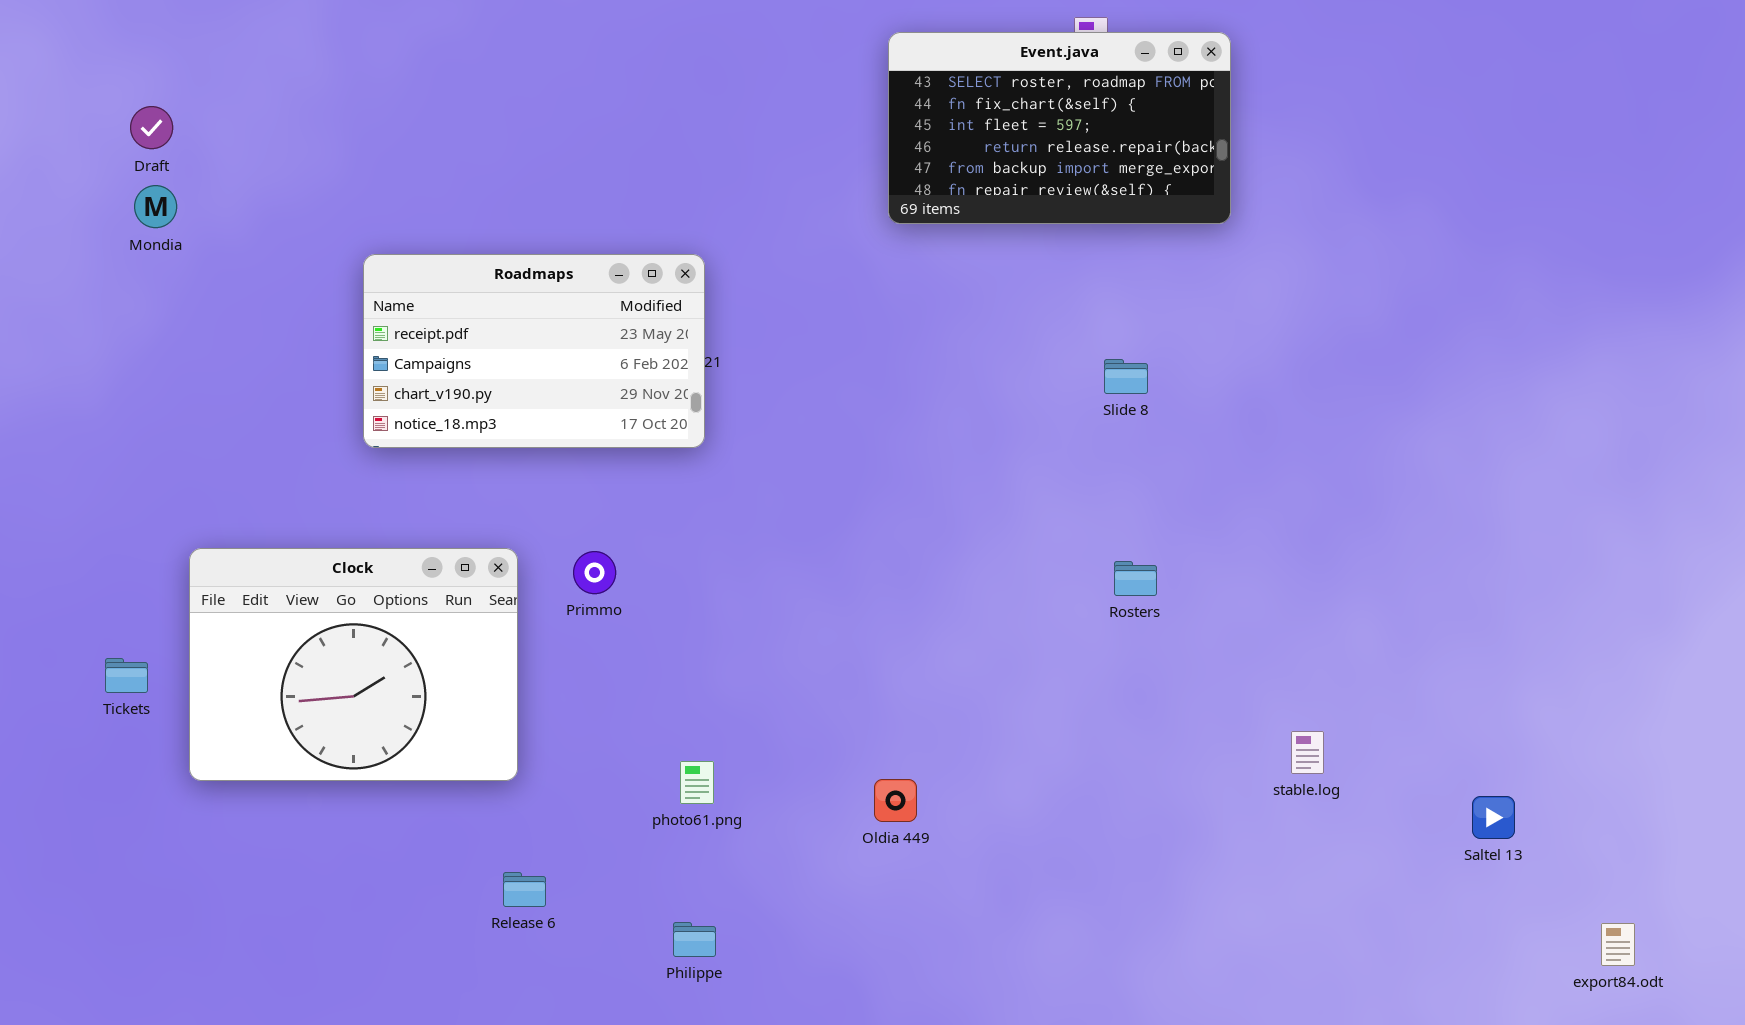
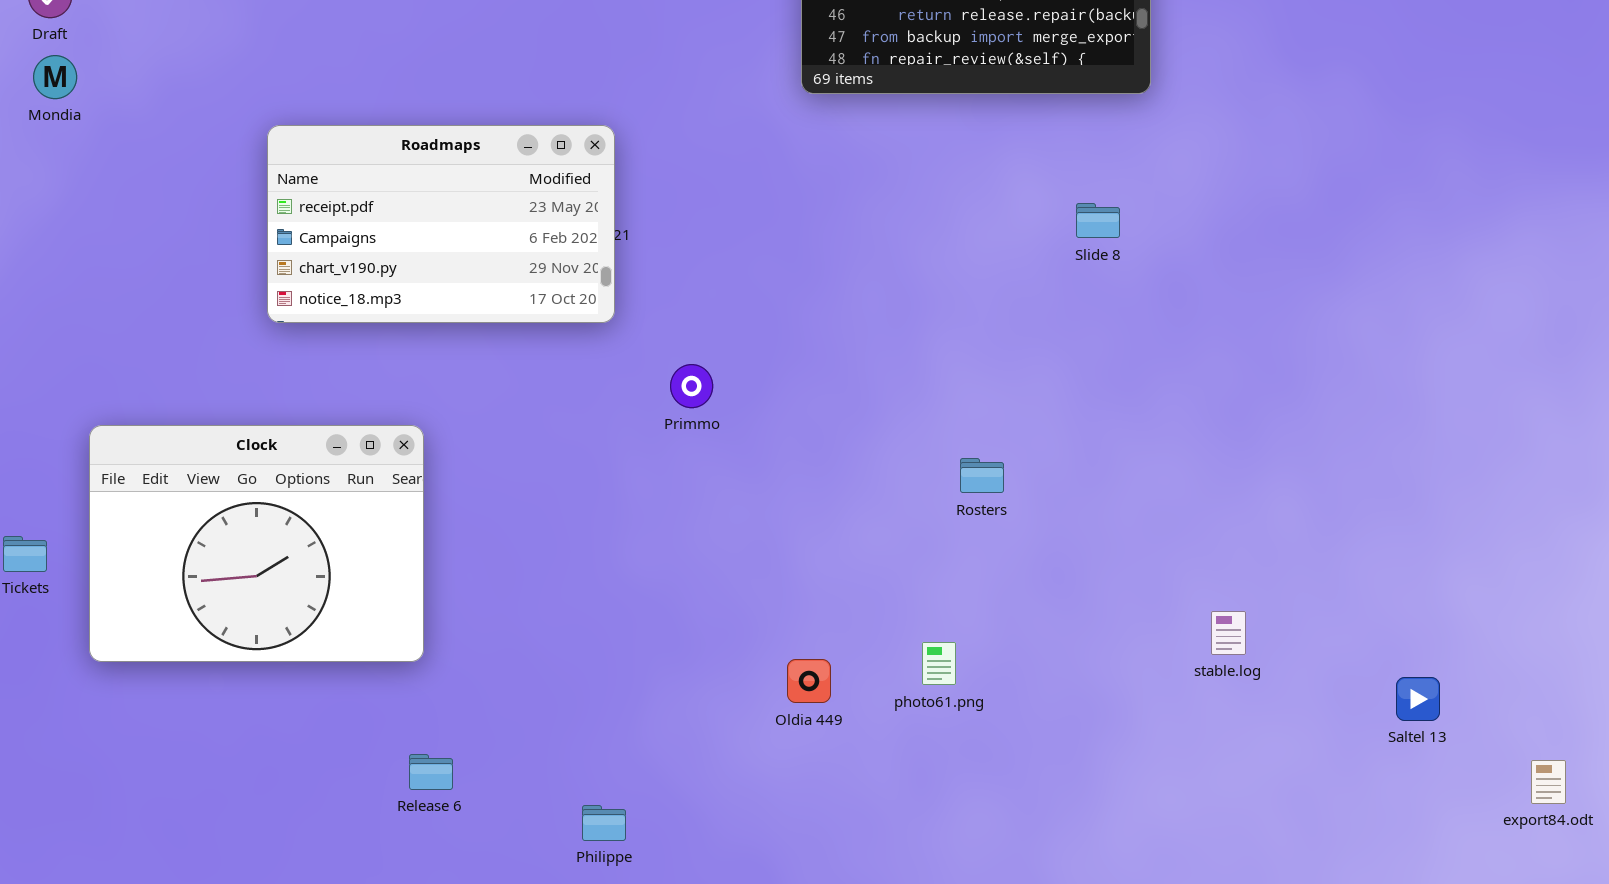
Slide 8: [1104,359,1148,394] -> [1076,203,1120,238], moved
Primmo: [573,551,616,594] -> [670,364,713,408], moved
Rosters: [1114,561,1157,596] -> [960,458,1004,493], moved
photo61.png: [680,761,714,804] -> [922,642,956,685], moved
export84.odt: [1601,923,1635,966] -> [1531,760,1566,804], moved

